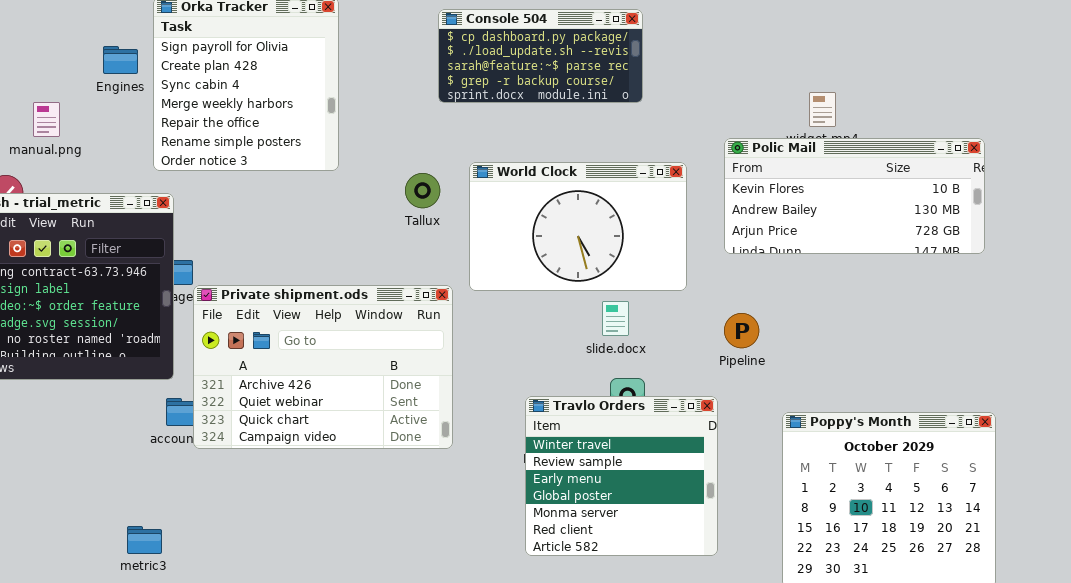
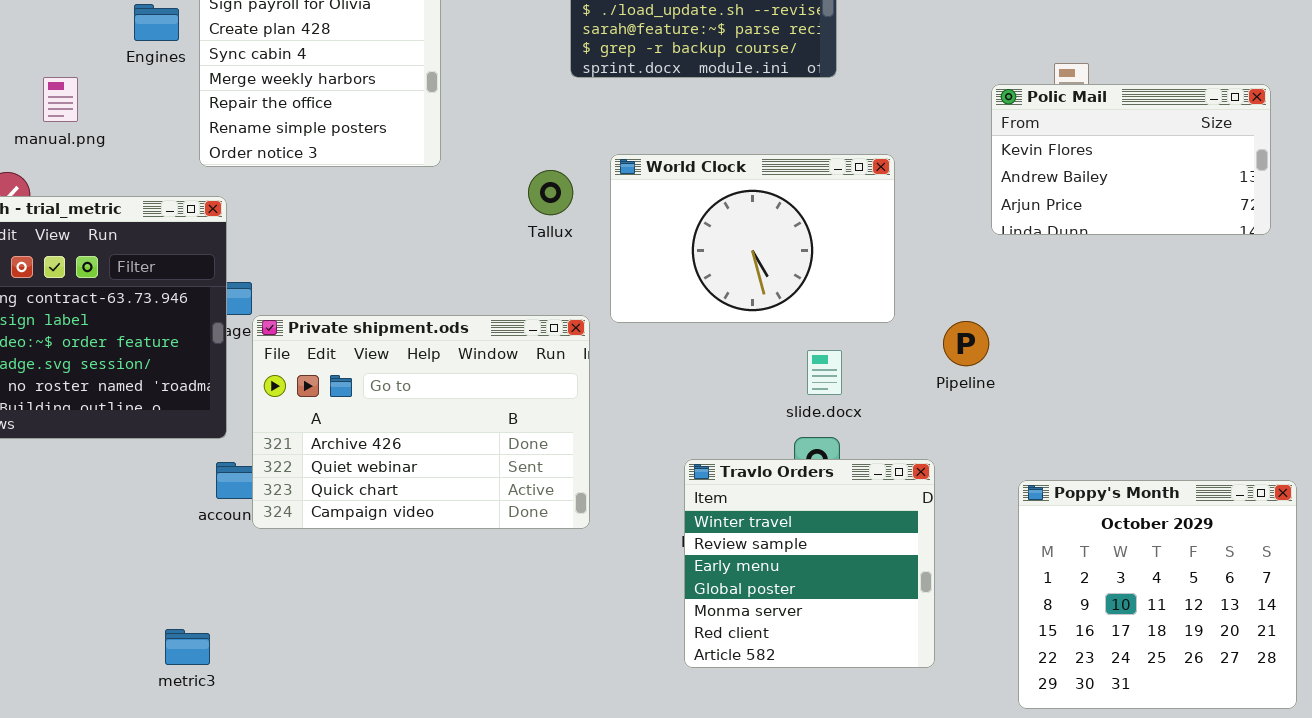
Polic Mail: [724,138,985,254] -> [991,84,1271,235], moved, resized
slide.docx: [602,301,629,336] -> [807,350,842,395], moved
Pipeline: [724,313,759,348] -> [943,321,989,366], moved

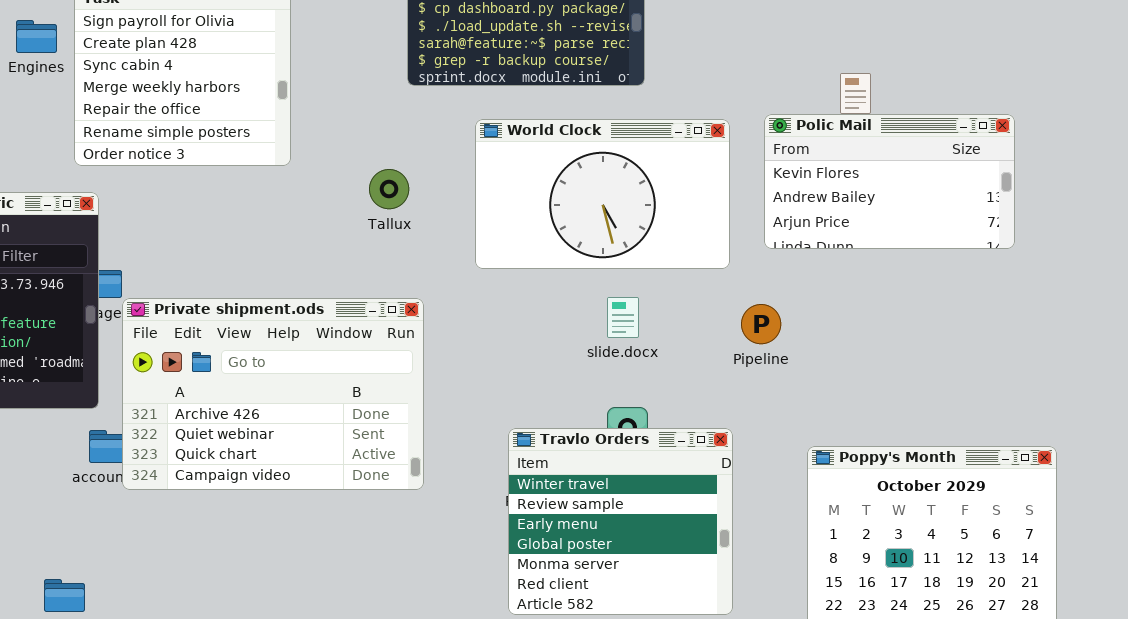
Polic Mail: [991,84,1271,235] -> [764,114,1015,249], moved
World Clock: [610,154,895,323] -> [475,119,730,269], moved
slide.docx: [807,350,842,395] -> [607,297,639,338], moved

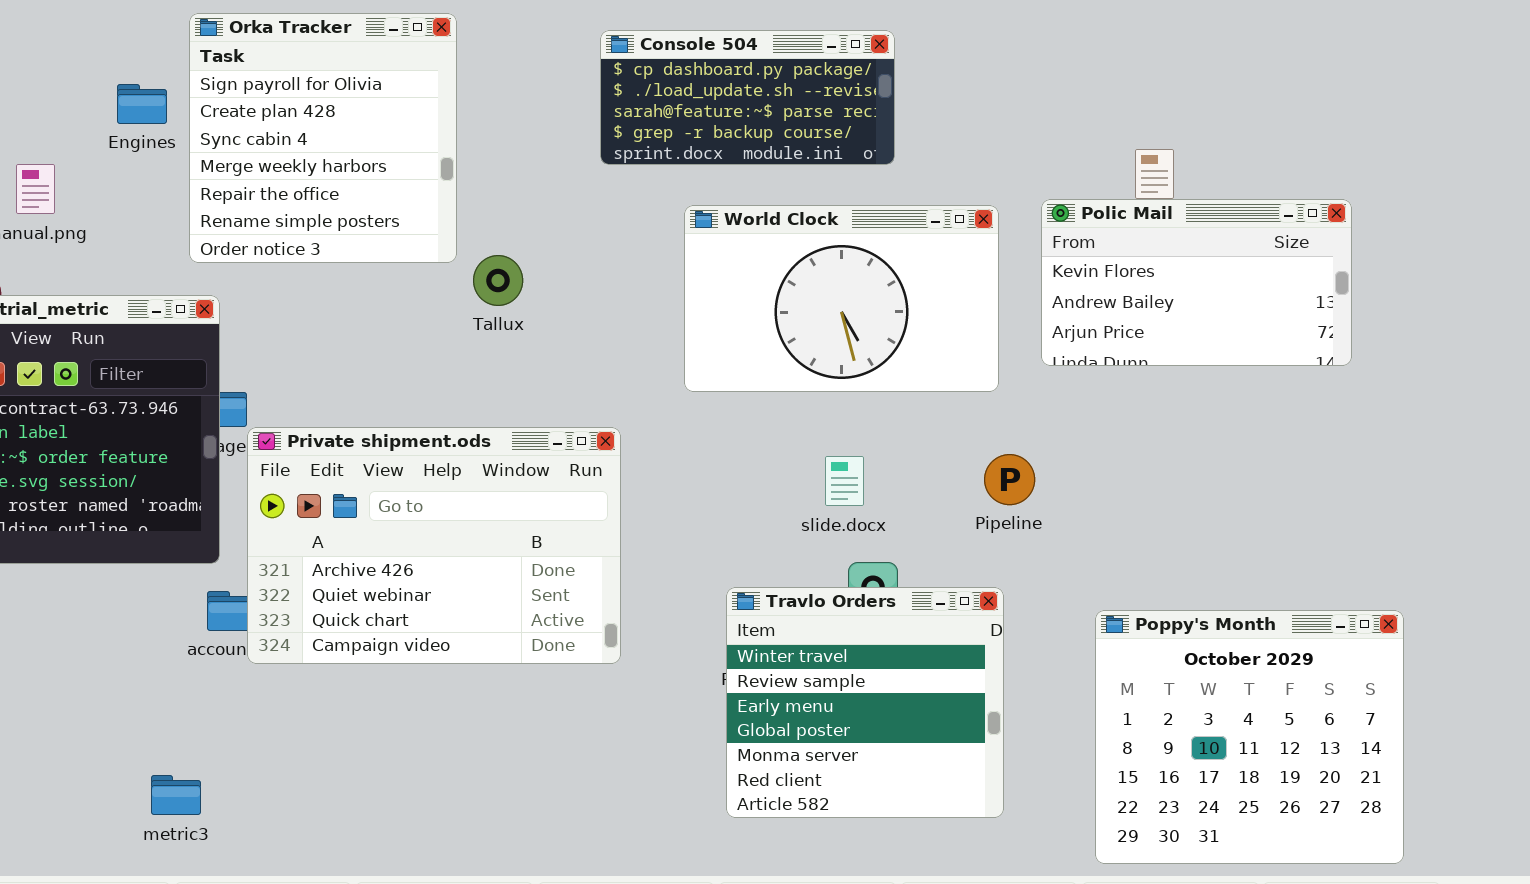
Tallux: [369,169,409,209] -> [473,255,523,306], moved
slide.docx: [607,297,639,338] -> [825,456,864,506], moved
Pipeline: [741,304,781,344] -> [984,454,1035,505], moved

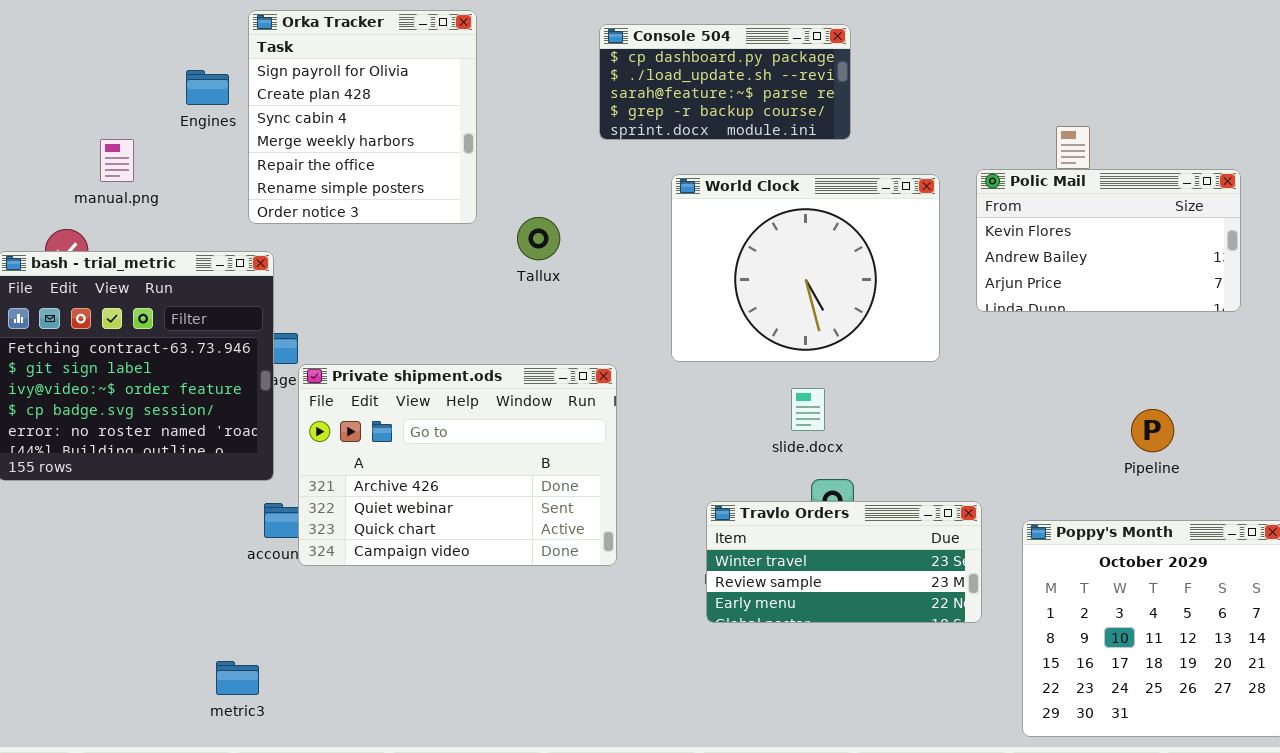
World Clock: [684,205,999,392] -> [671,174,940,362], resized
Tallux: [473,255,523,306] -> [517,217,560,260], moved
Pipeline: [984,454,1035,505] -> [1131,409,1174,452], moved
Travlo Orders: [726,587,1004,818] -> [706,501,982,623], resized

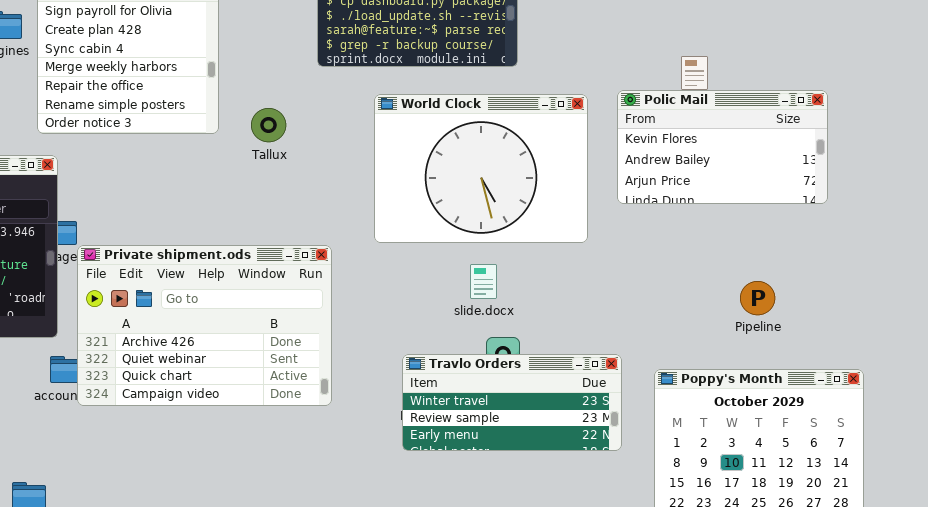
Tallux: [517,217,560,260] -> [251,108,286,142], moved

